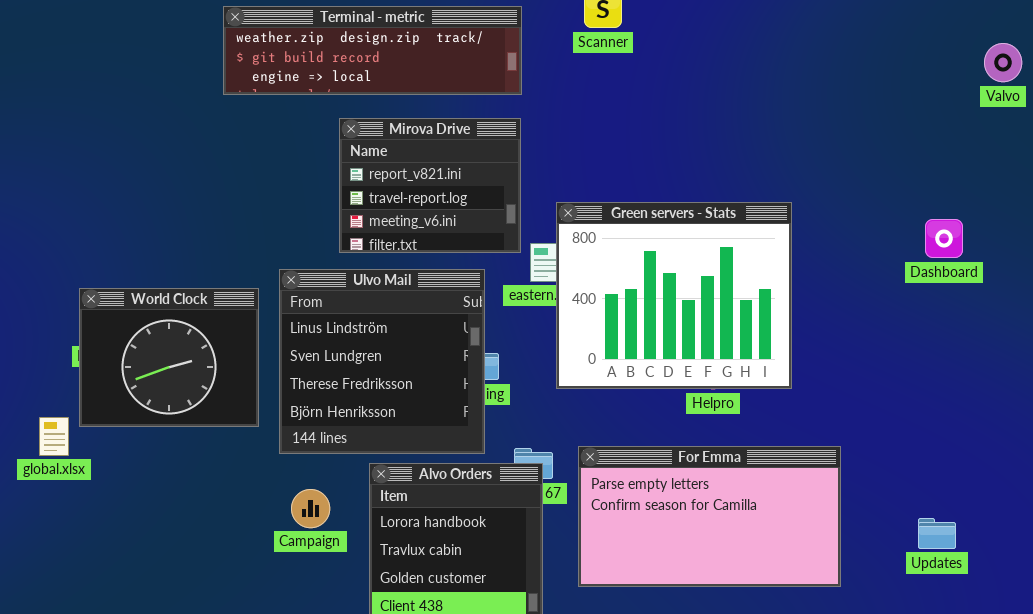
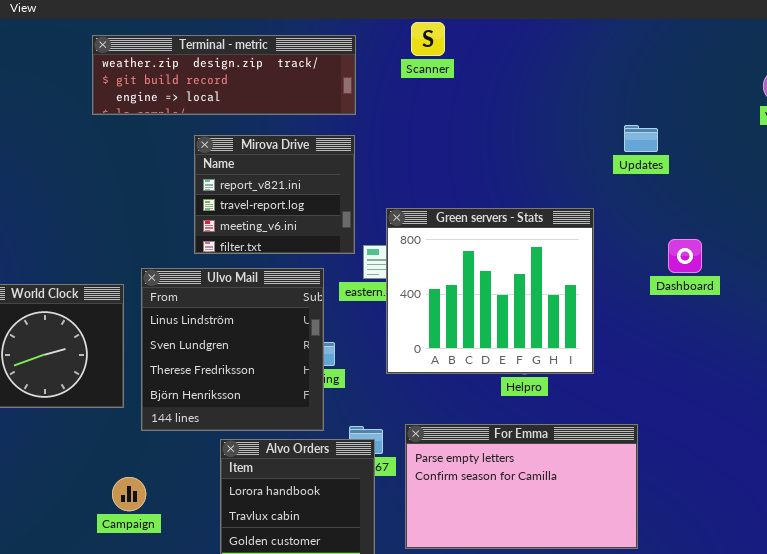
Dashboard: [925,219,963,258] -> [668,239,702,273], moved
Campaign: [291,489,330,528] -> [112,477,146,511], moved
Updates: [918,518,956,549] -> [624,125,658,152], moved

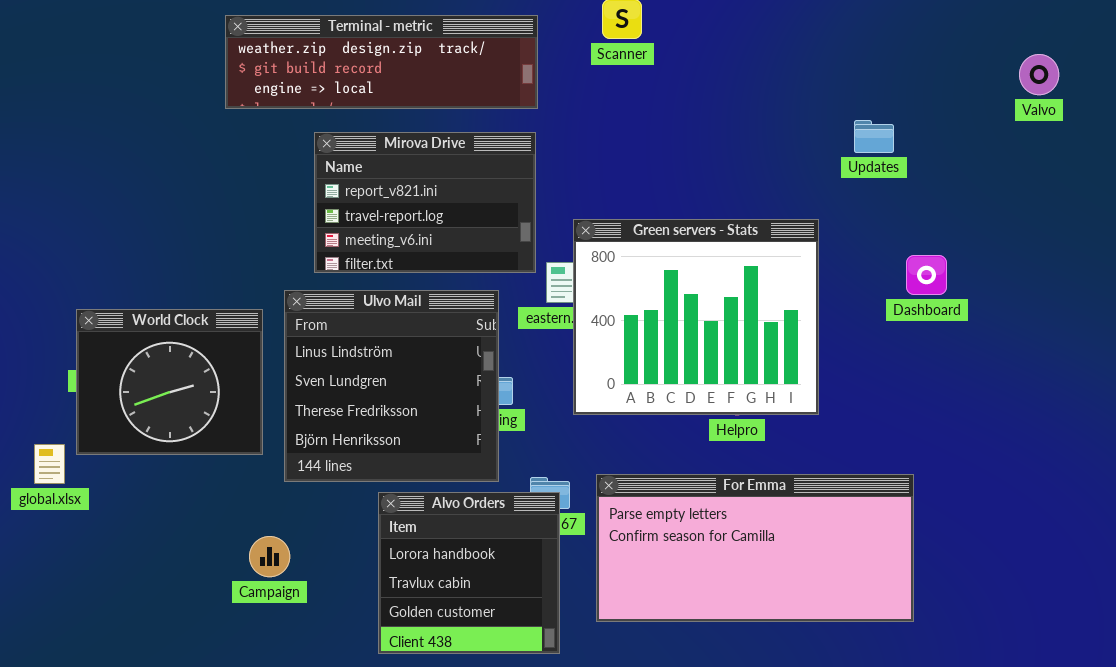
Mirova Drive: [194,135,355,254] -> [314,132,536,273], resized
For Emma: [405,424,638,549] -> [596,474,914,622], resized

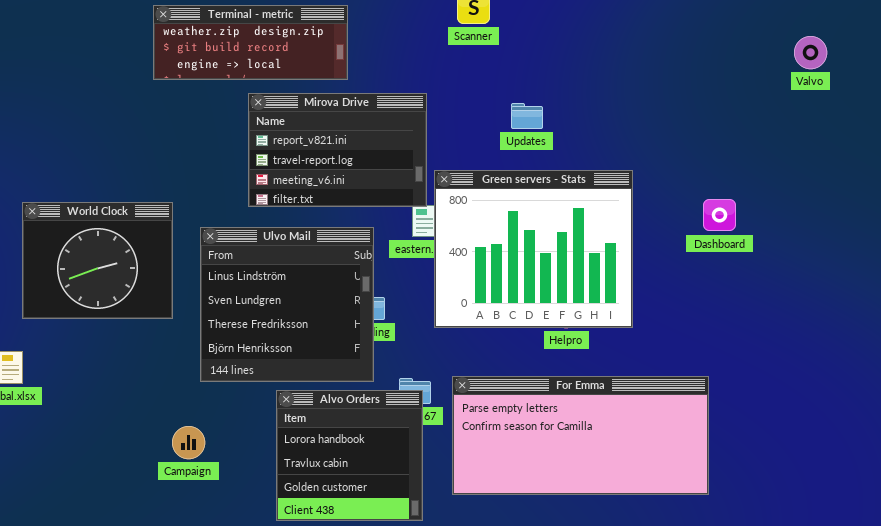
Terminal - metric: [225,15,538,109] -> [153,5,348,80], resized
Updates: [854,120,894,153] -> [511,103,543,129], moved
Mirova Drive: [314,132,536,273] -> [248,93,427,207], moved
World Clock: [76,309,263,455] -> [22,202,173,319], moved

